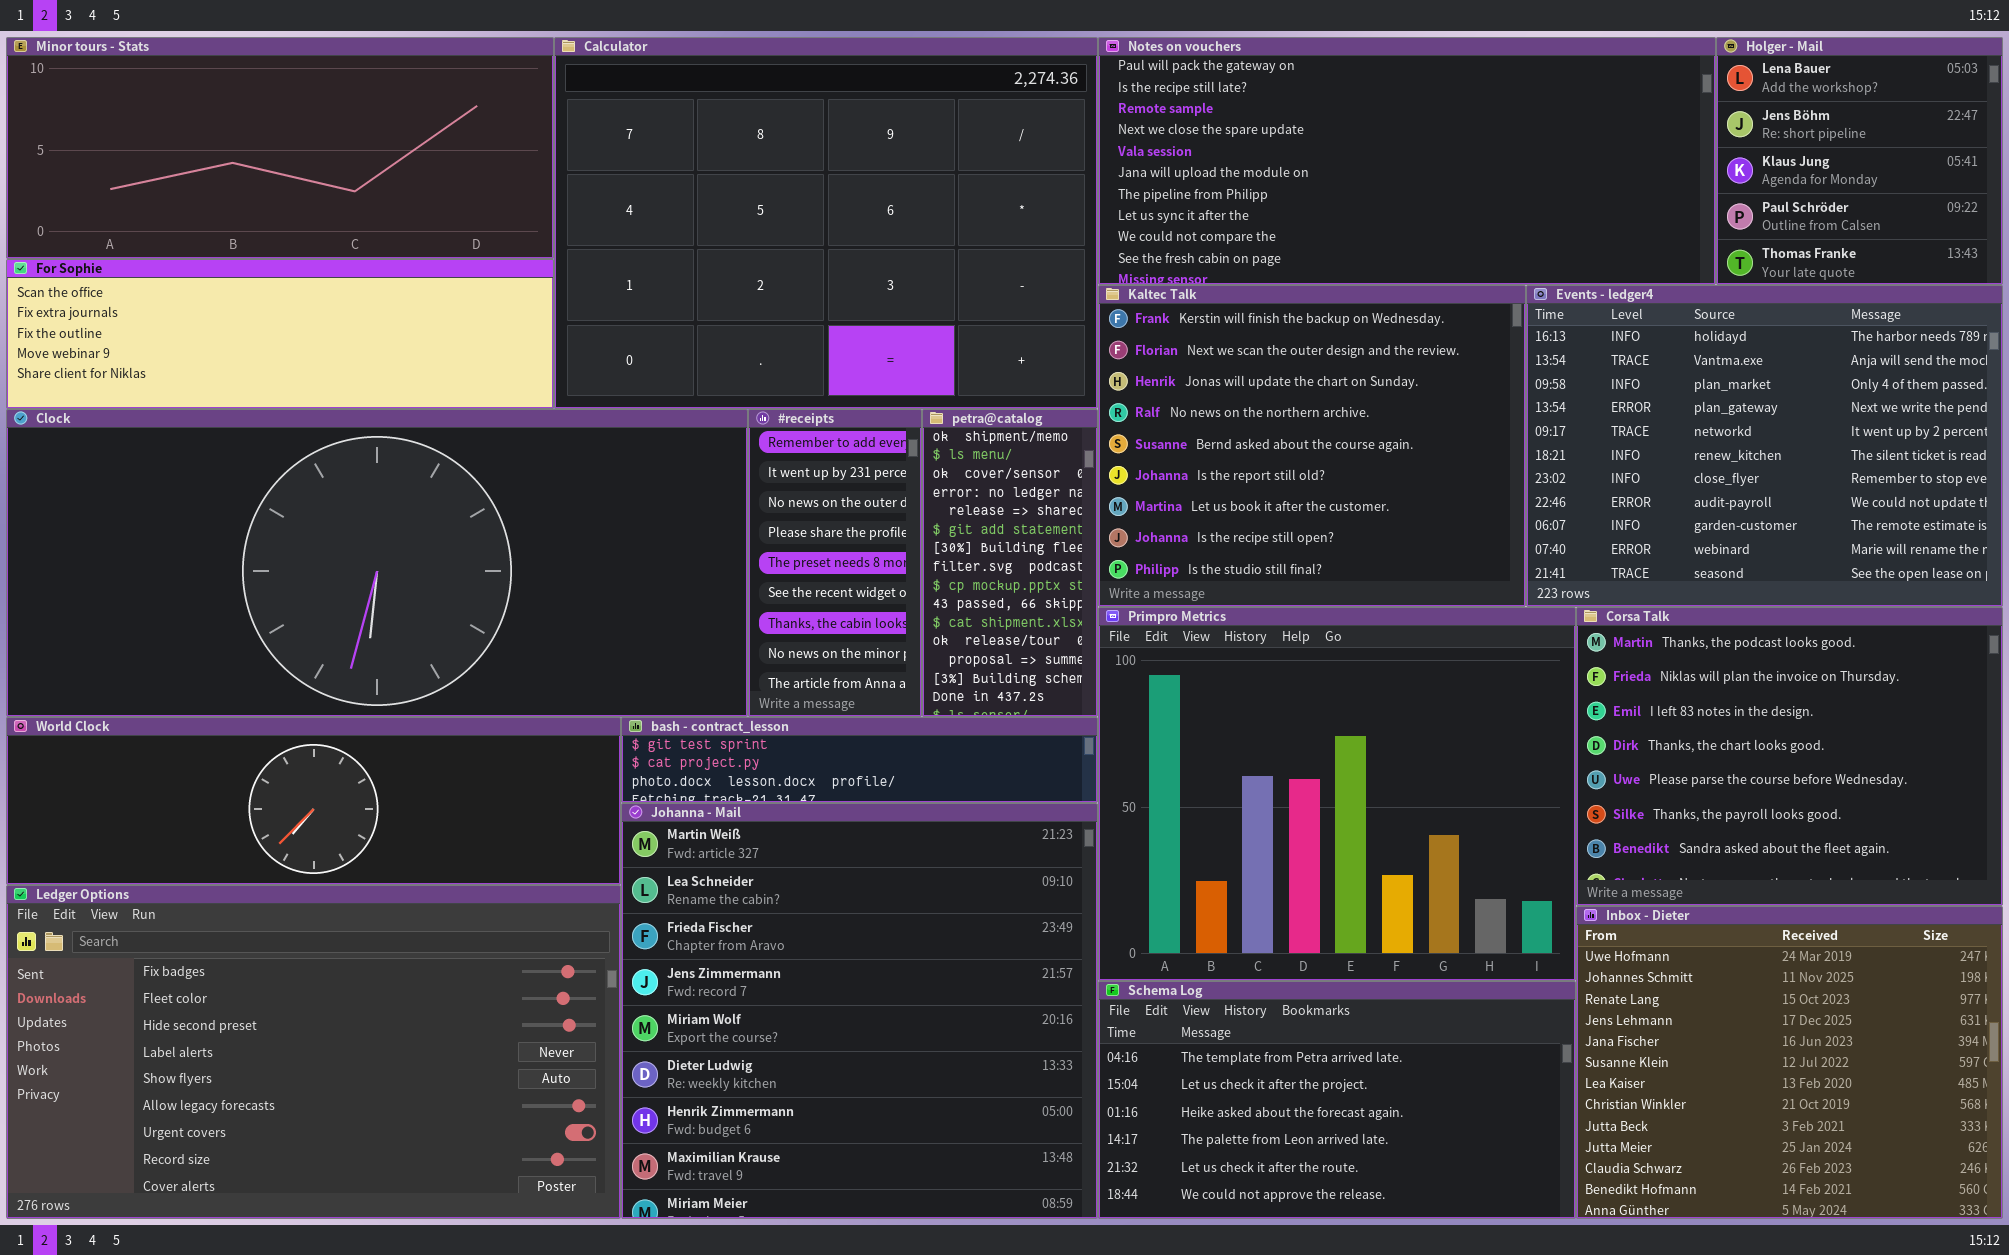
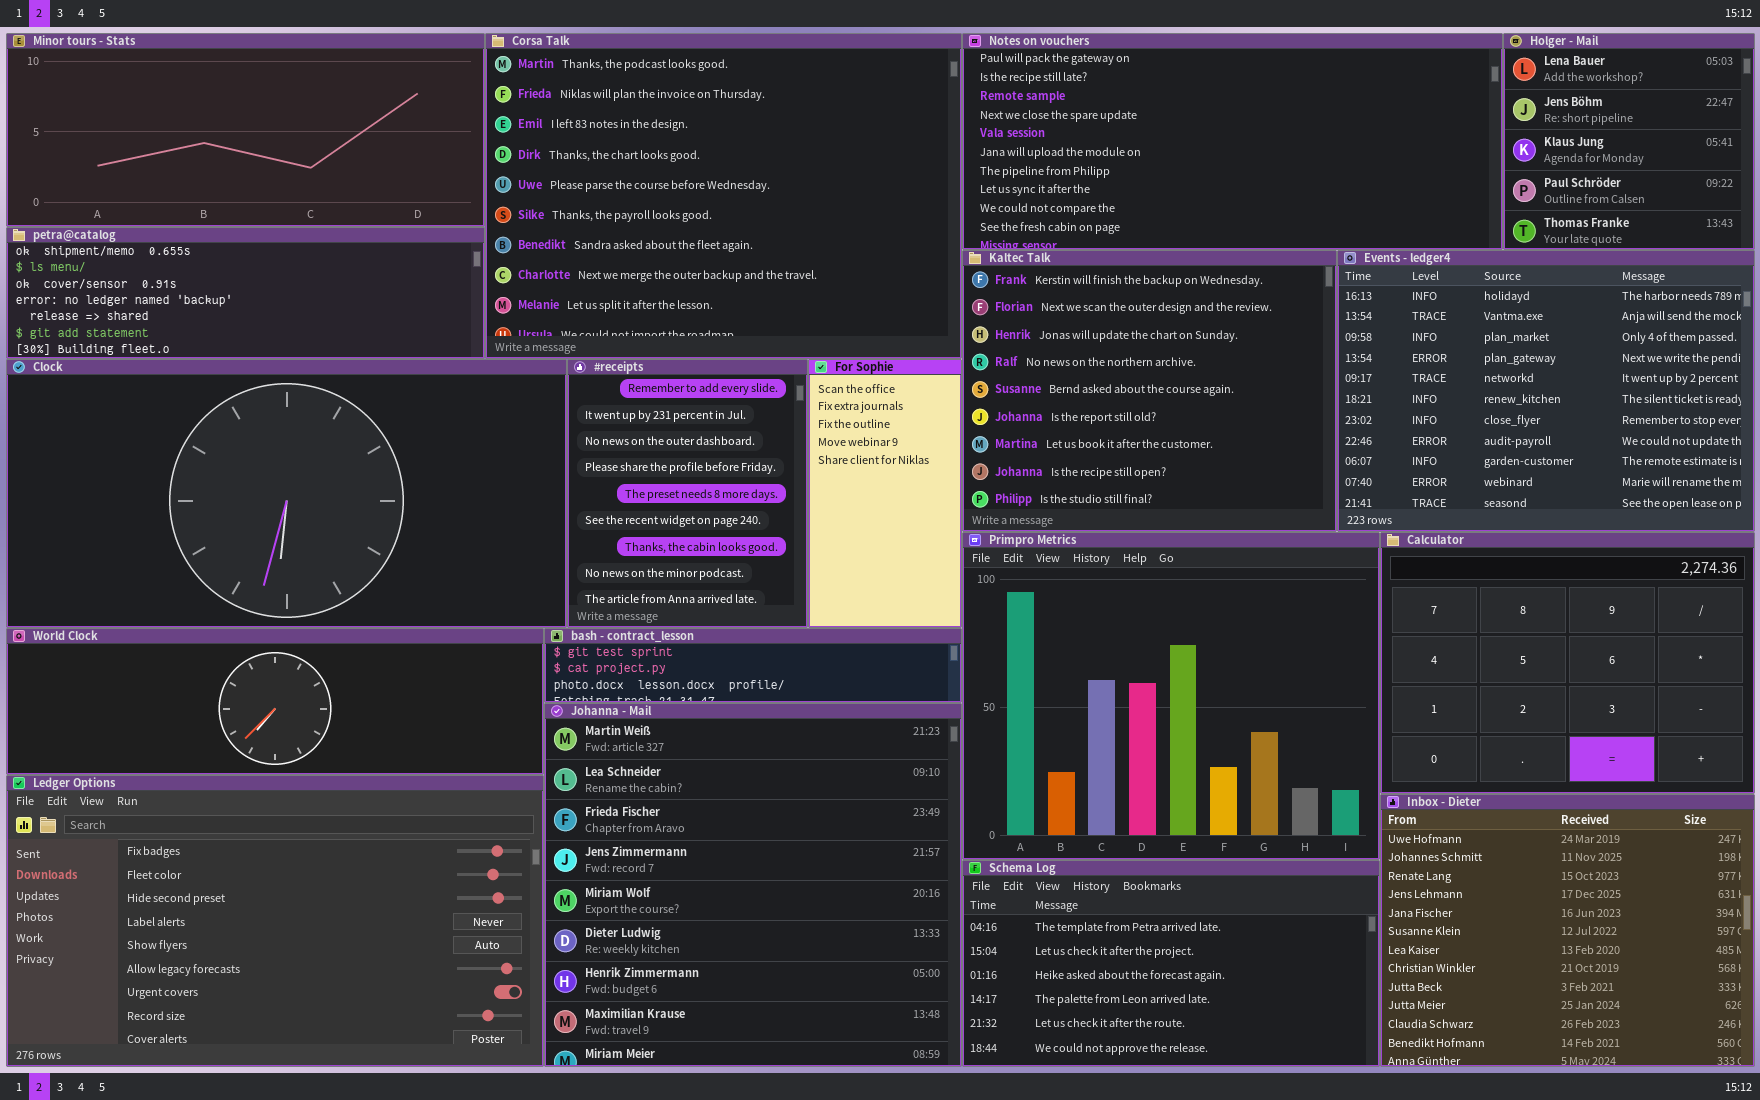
Calculator: [554,37,1098,409] -> [1380,532,1755,794], moved, resized
For Sophie: [6,259,554,409] -> [808,359,962,628], moved, resized
Clock: [6,409,748,717] -> [6,359,567,628], resized
#receipts: [748,409,922,717] -> [567,359,808,628], resized
petra@catalog: [922,409,1098,717] -> [6,227,485,359], moved, resized
Corsa Talk: [1576,607,2003,906] -> [485,33,962,359], moved, resized

